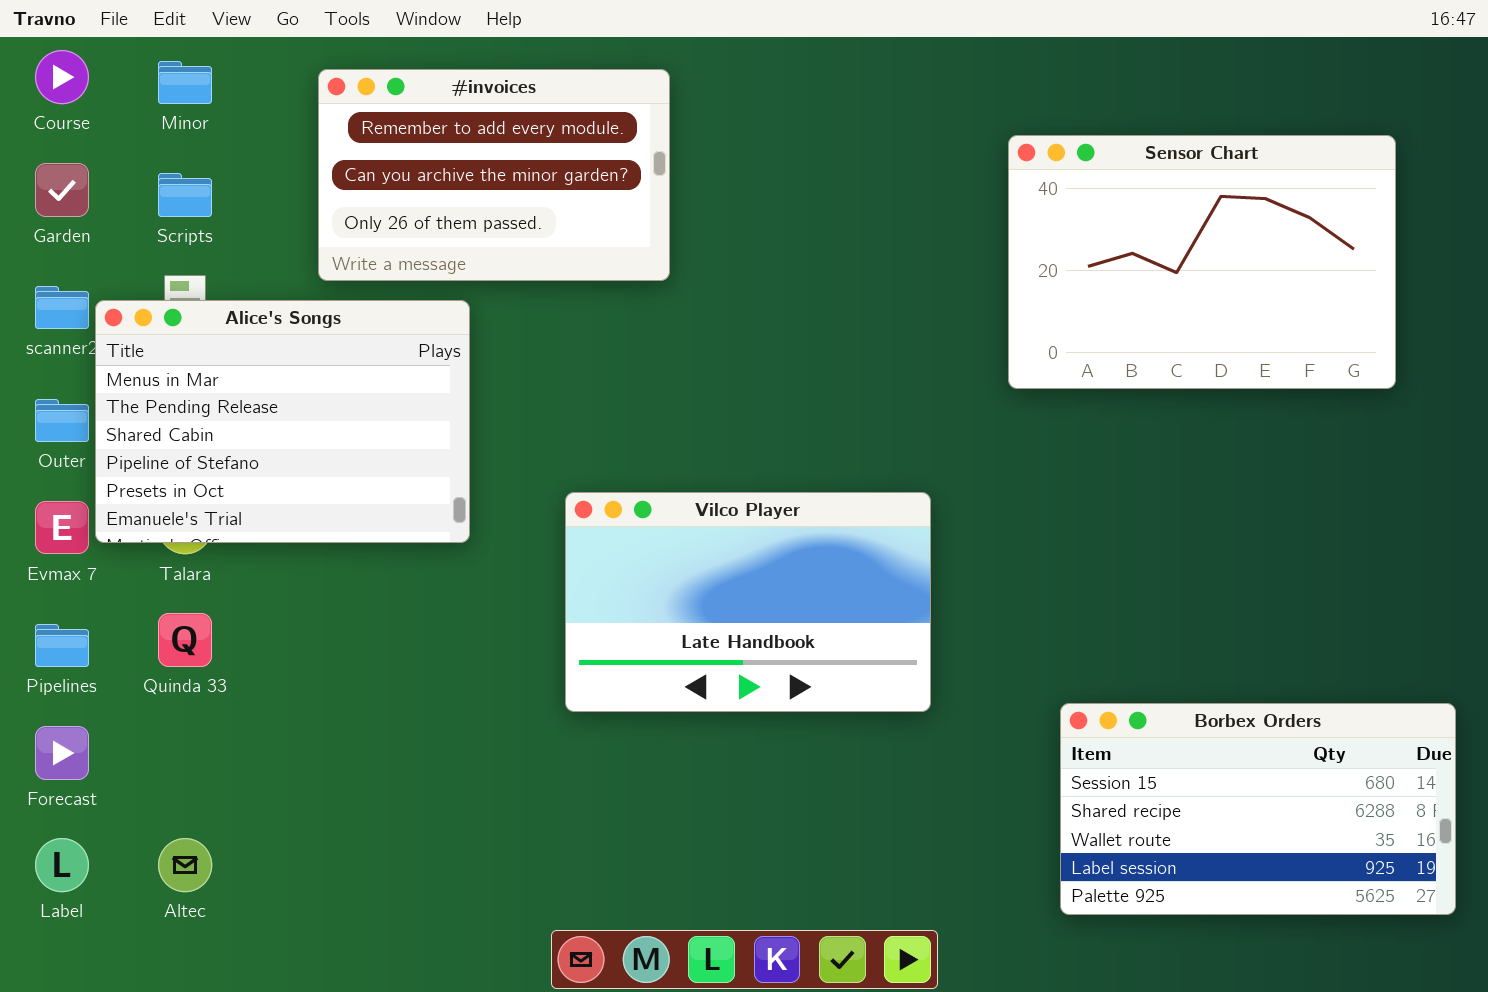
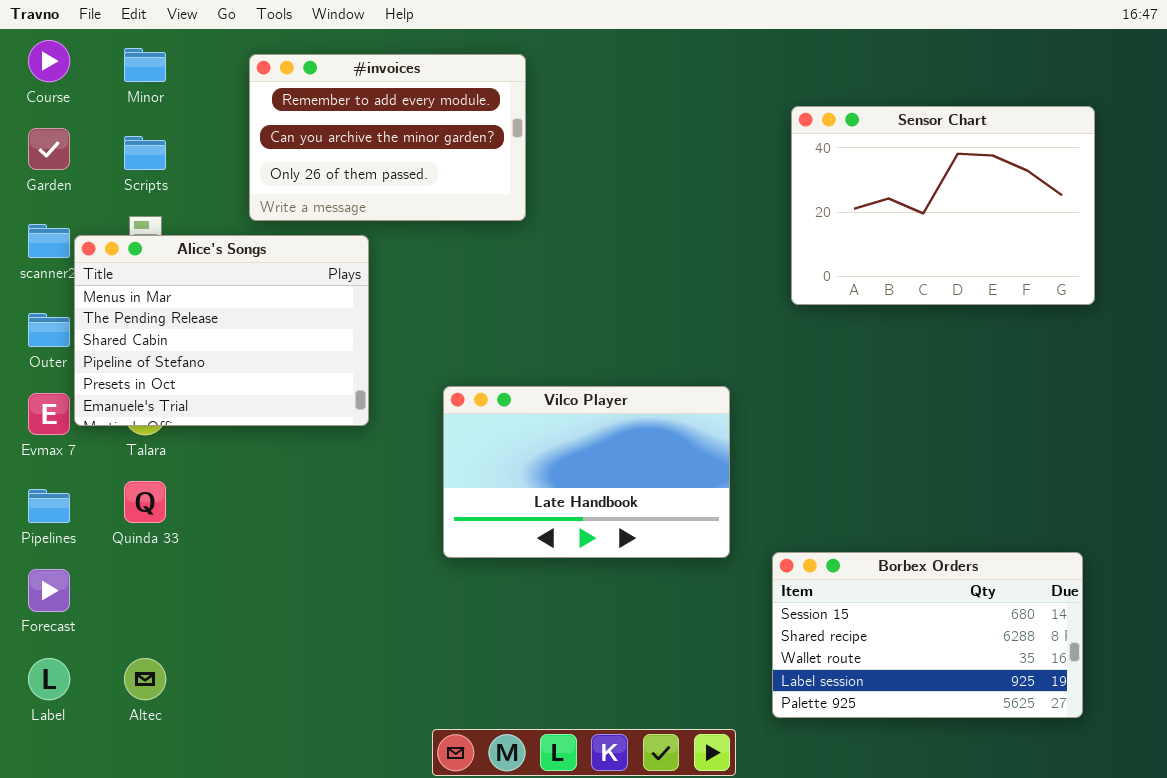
Borbex Orders: [1060,703,1456,915] -> [772,552,1083,718], moved

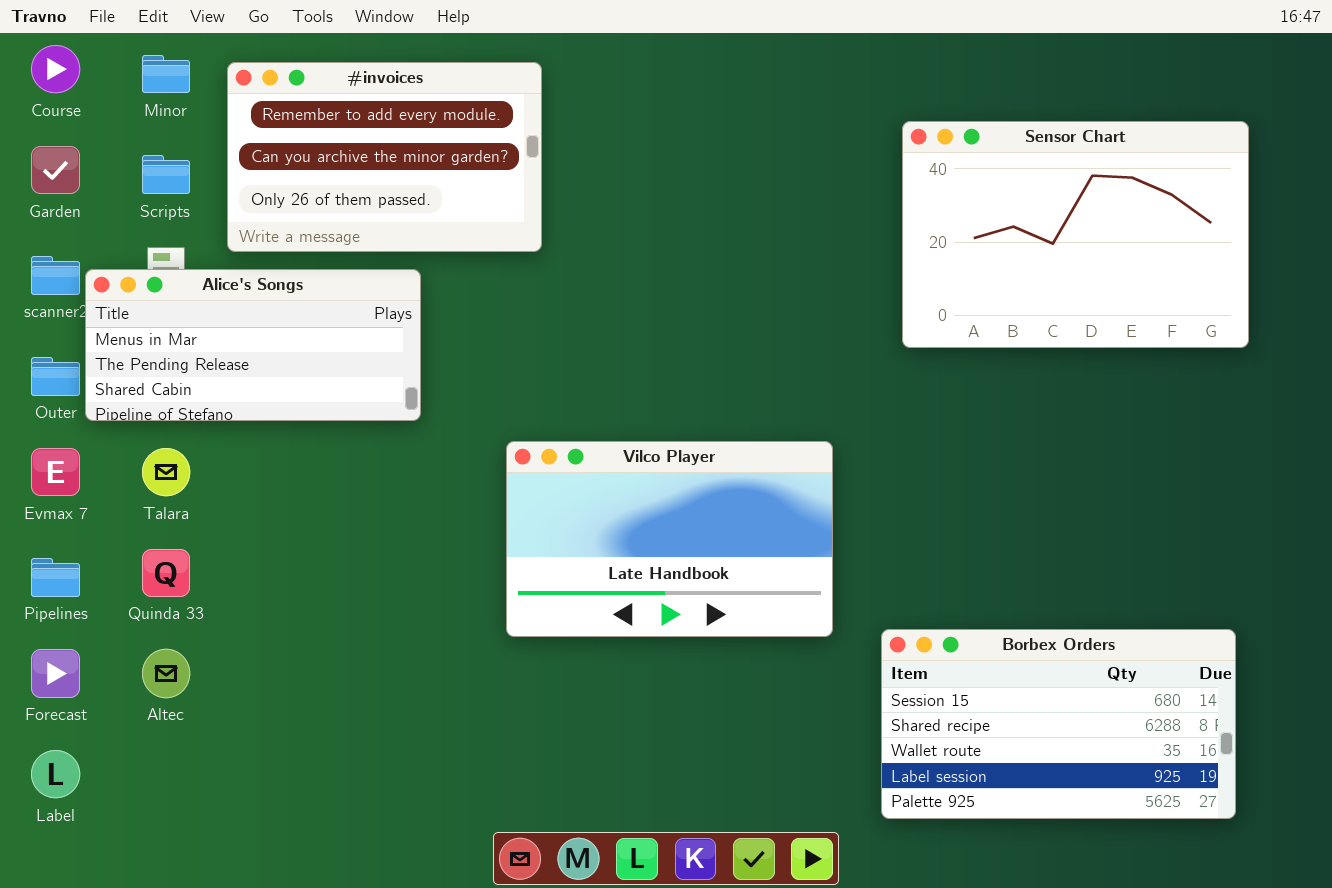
#invoices: [249,54,526,221] -> [227,62,542,252], moved
Alice's Songs: [74,235,369,426] -> [85,269,421,421], resized
Altec: [124,658,166,700] -> [142,649,190,698], moved

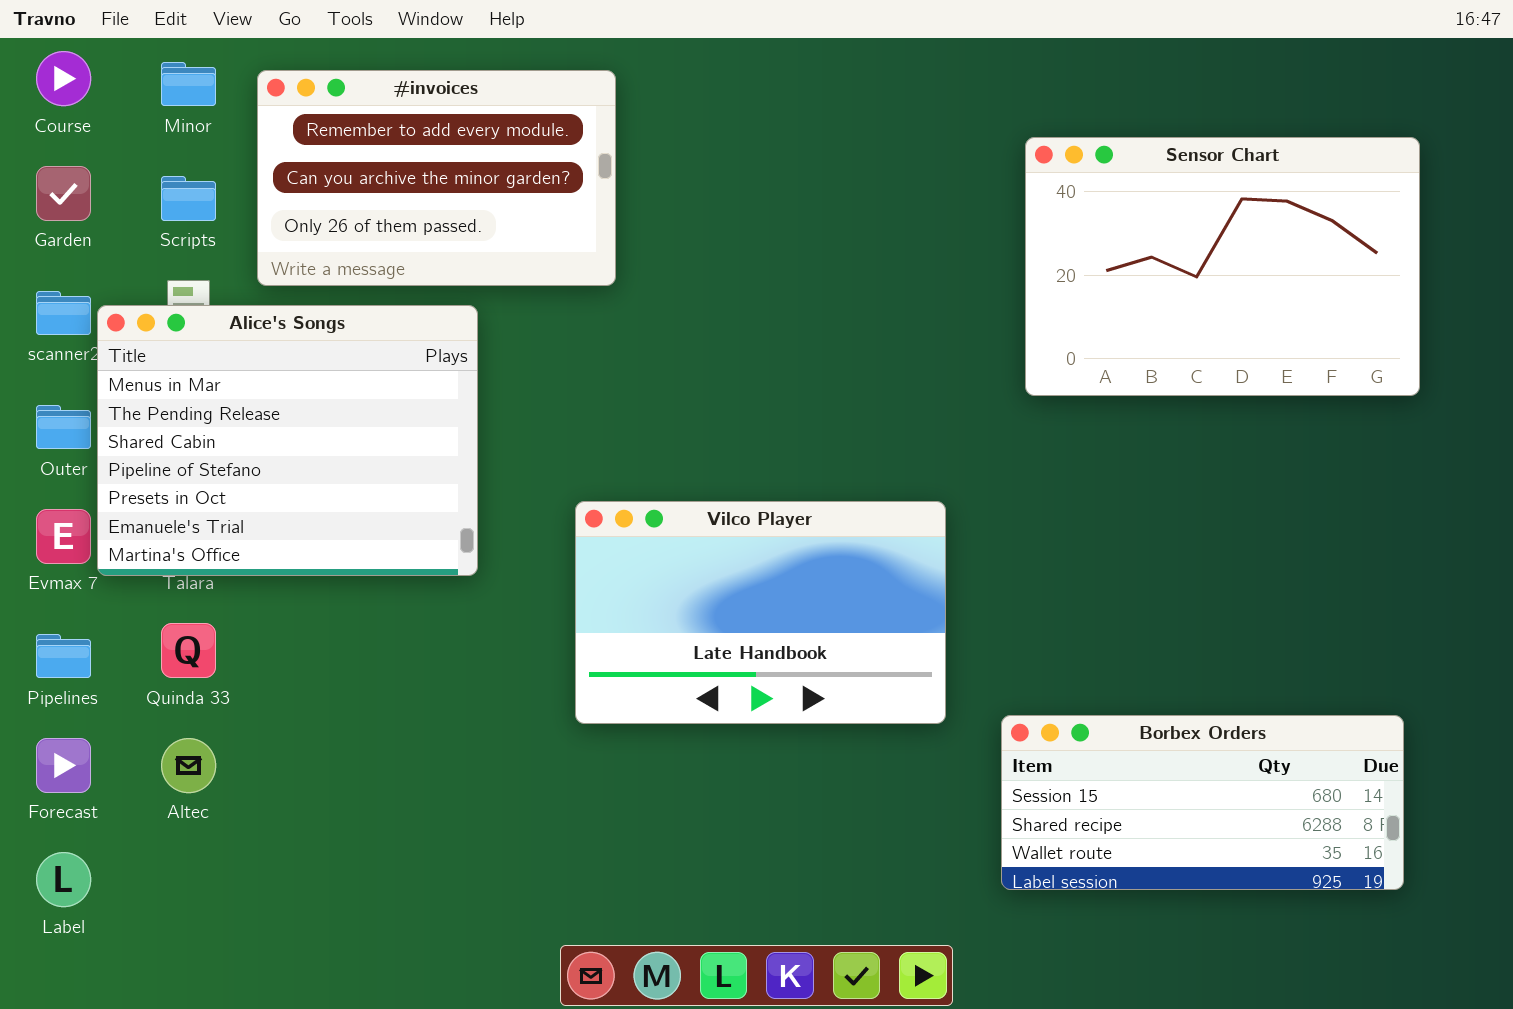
Alice's Songs: [85,269,421,421] -> [97,305,478,576], resized
Borbex Orders: [881,629,1236,819] -> [1001,715,1404,890], resized

